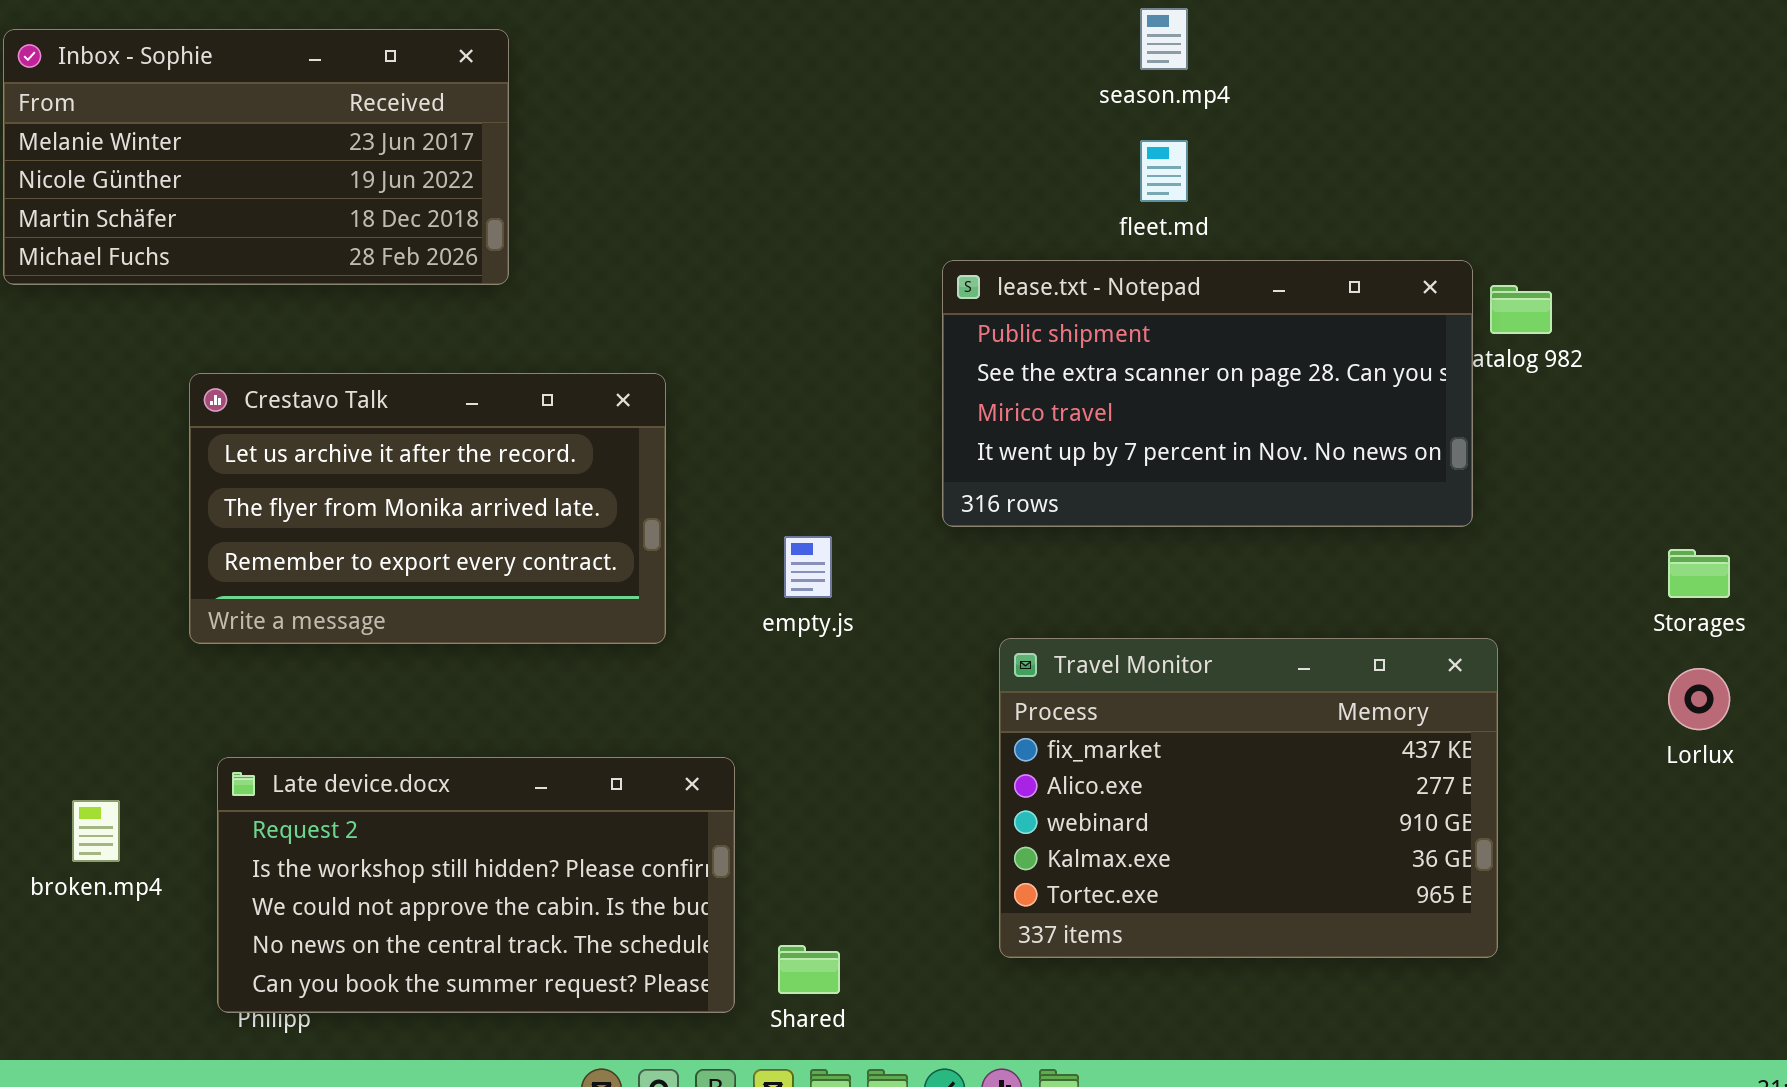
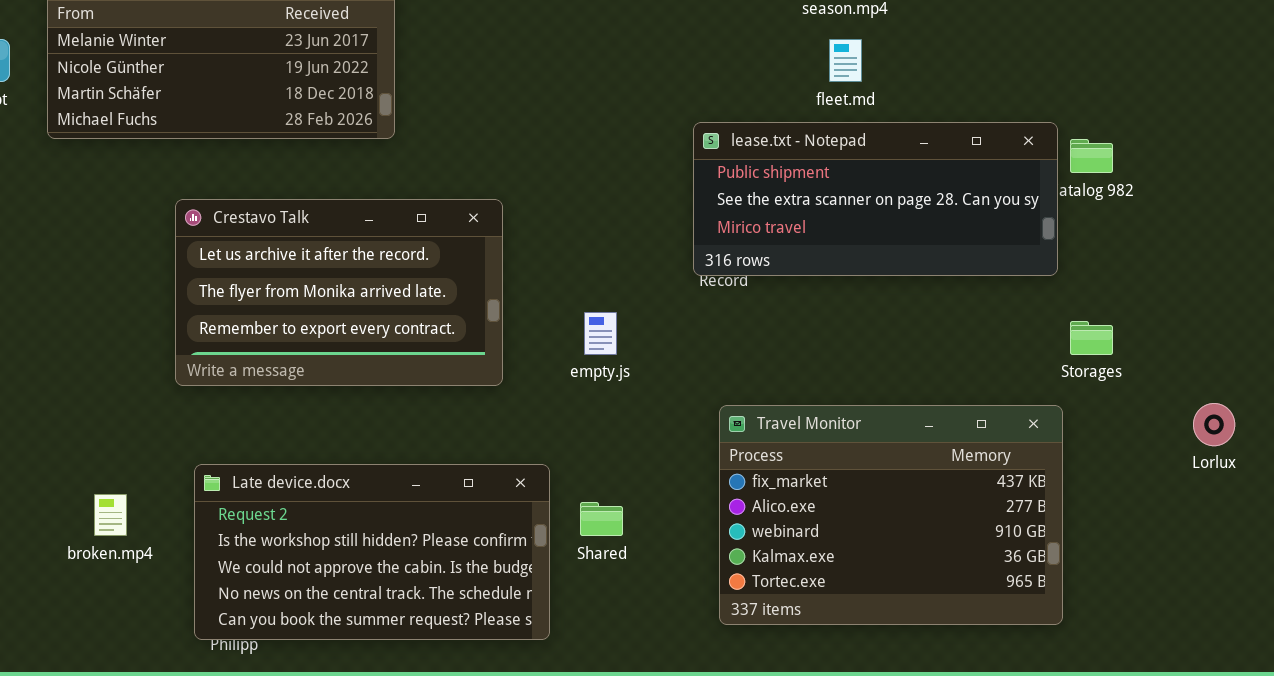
lease.txt - Notepad: [942,260,1473,527] -> [693,122,1058,276], resized
Storages: [1668,549,1730,598] -> [1070,321,1113,355], moved
Travel Monitor: [999,638,1498,958] -> [719,405,1063,625], moved
Shared: [778,945,840,994] -> [580,502,623,536], moved

